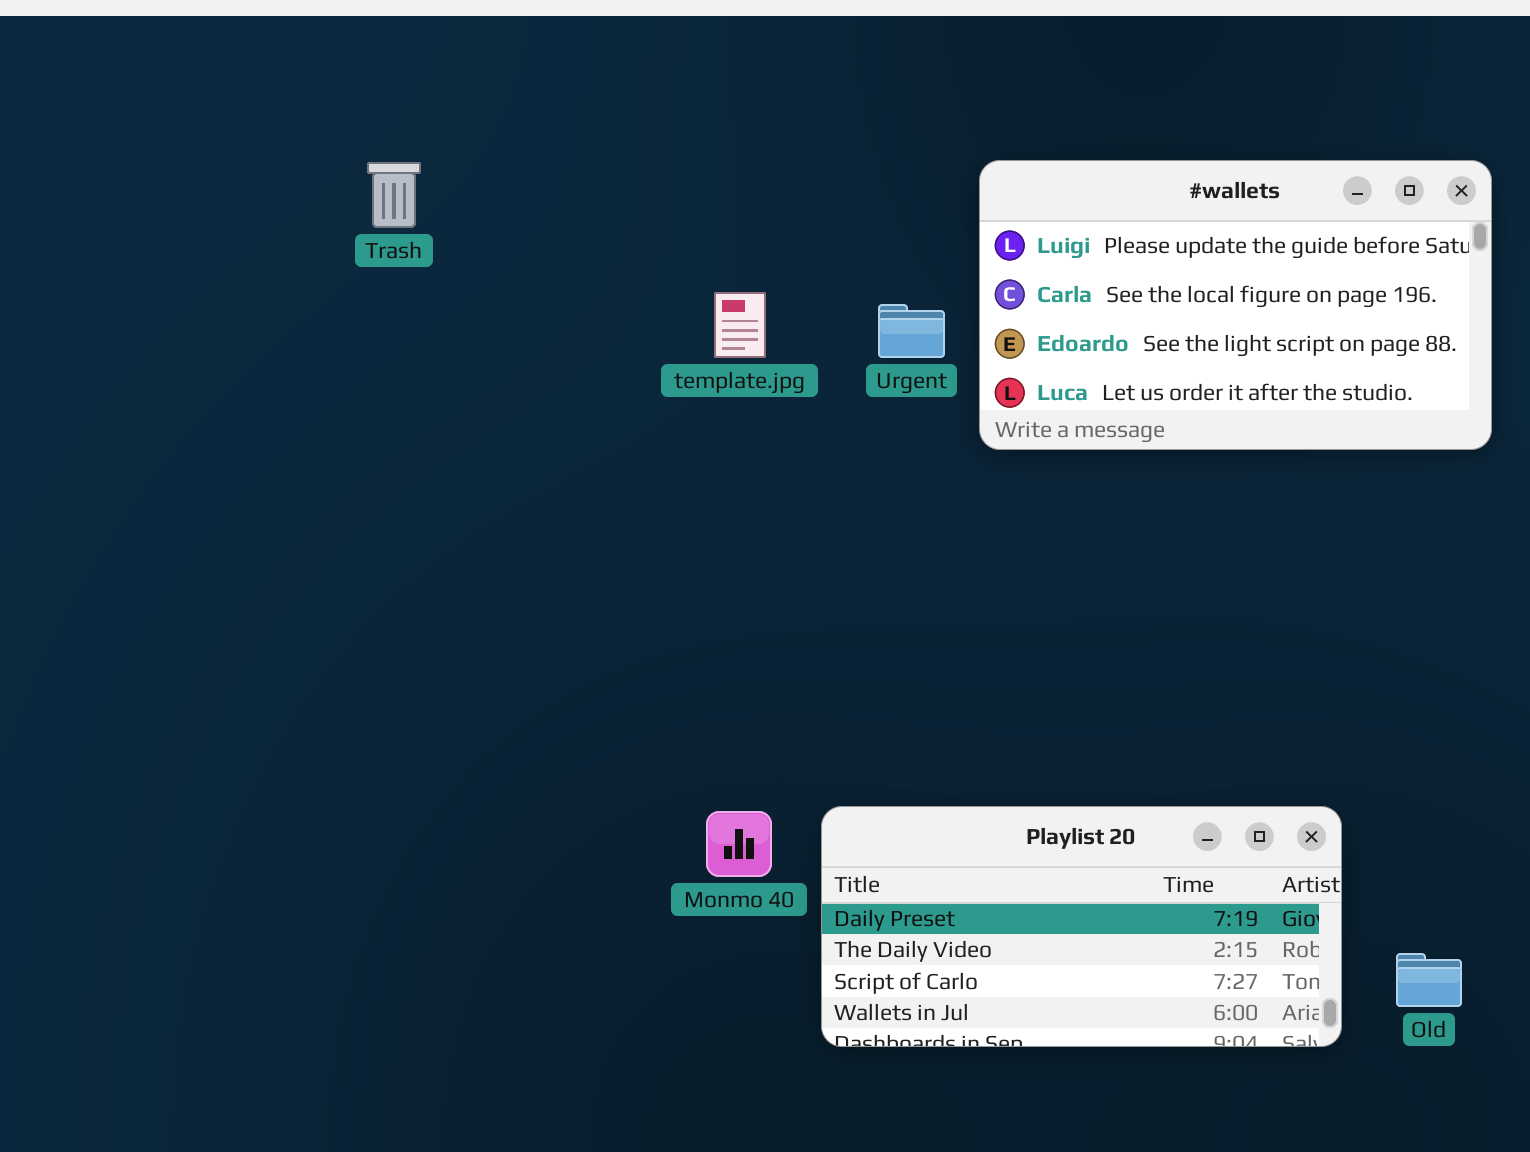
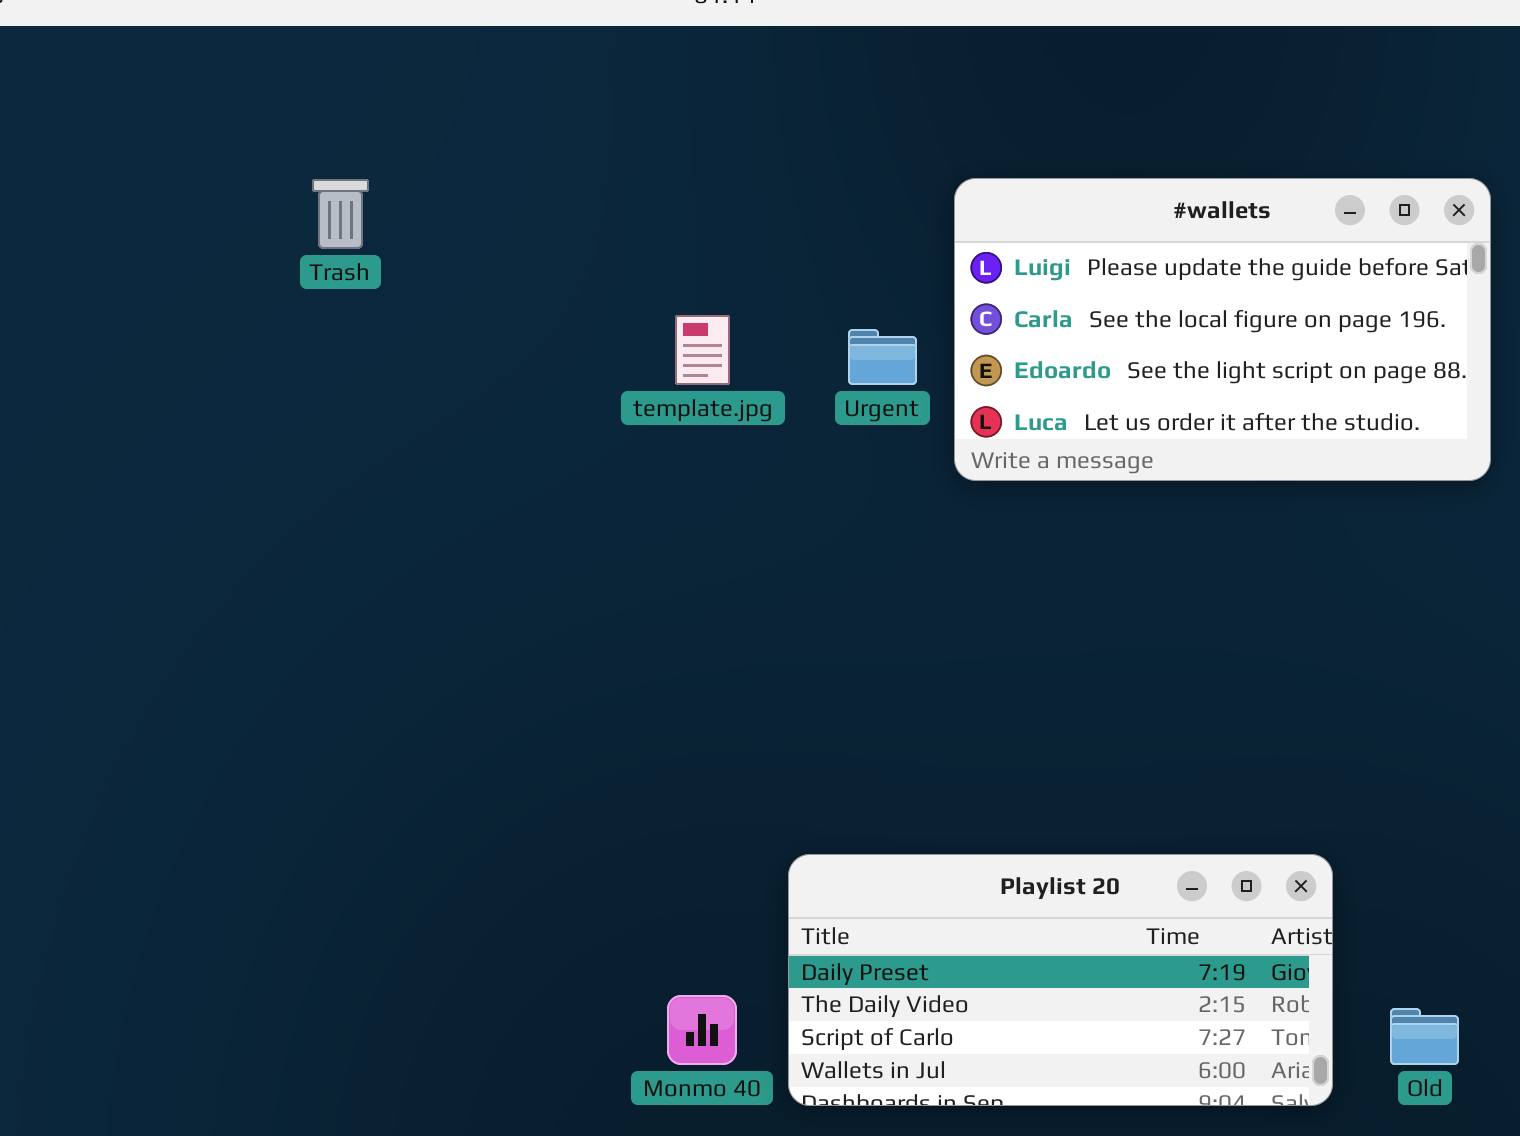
Monmo 40: [706,811,772,877] -> [667,995,737,1065], moved

